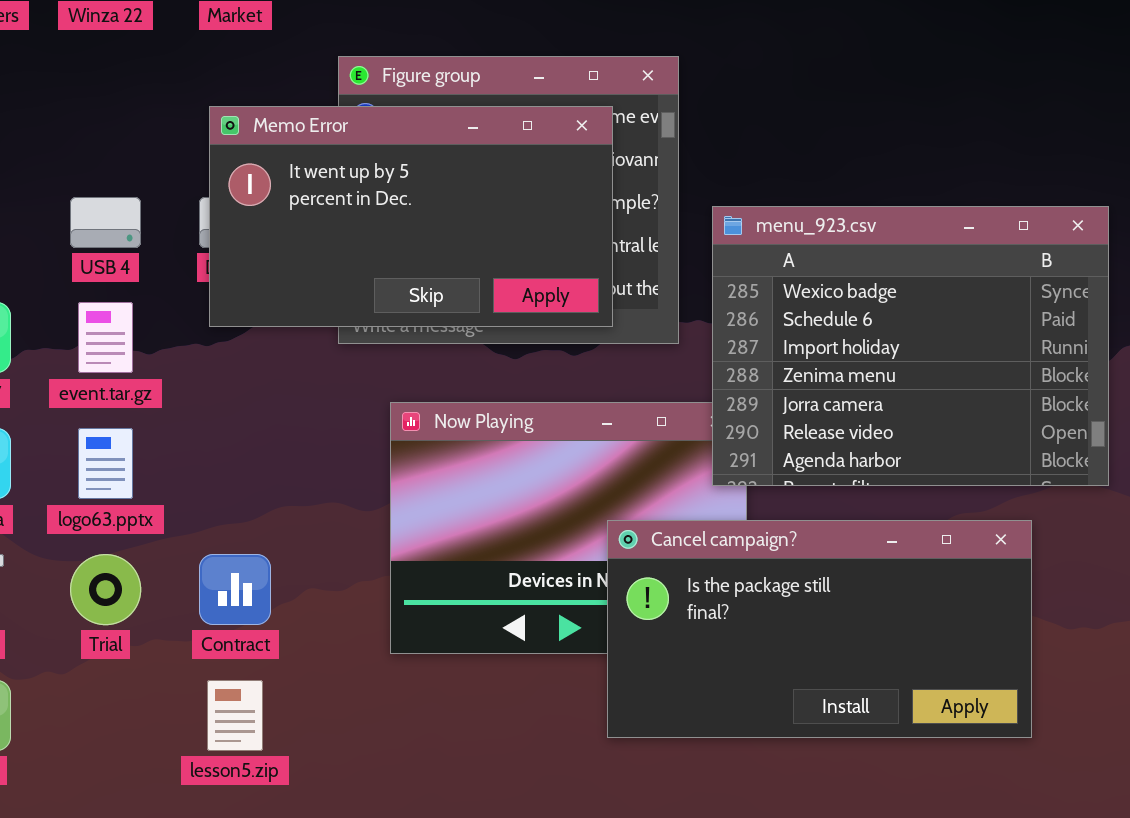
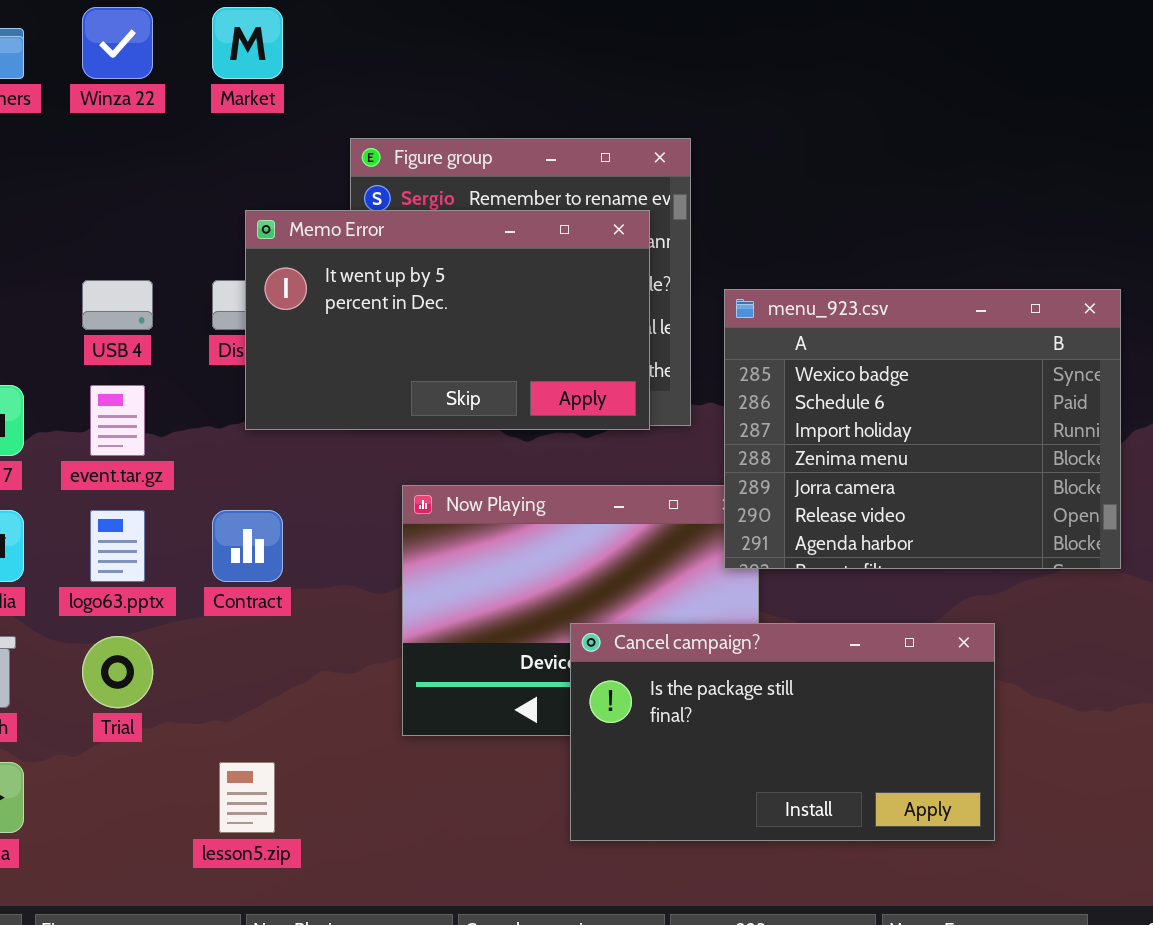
Memo Error: [209,106,613,327] -> [245,210,650,430], moved
Cancel campaign?: [607,520,1032,738] -> [570,623,995,841], moved
Contract: [199,554,271,625] -> [212,510,283,582], moved

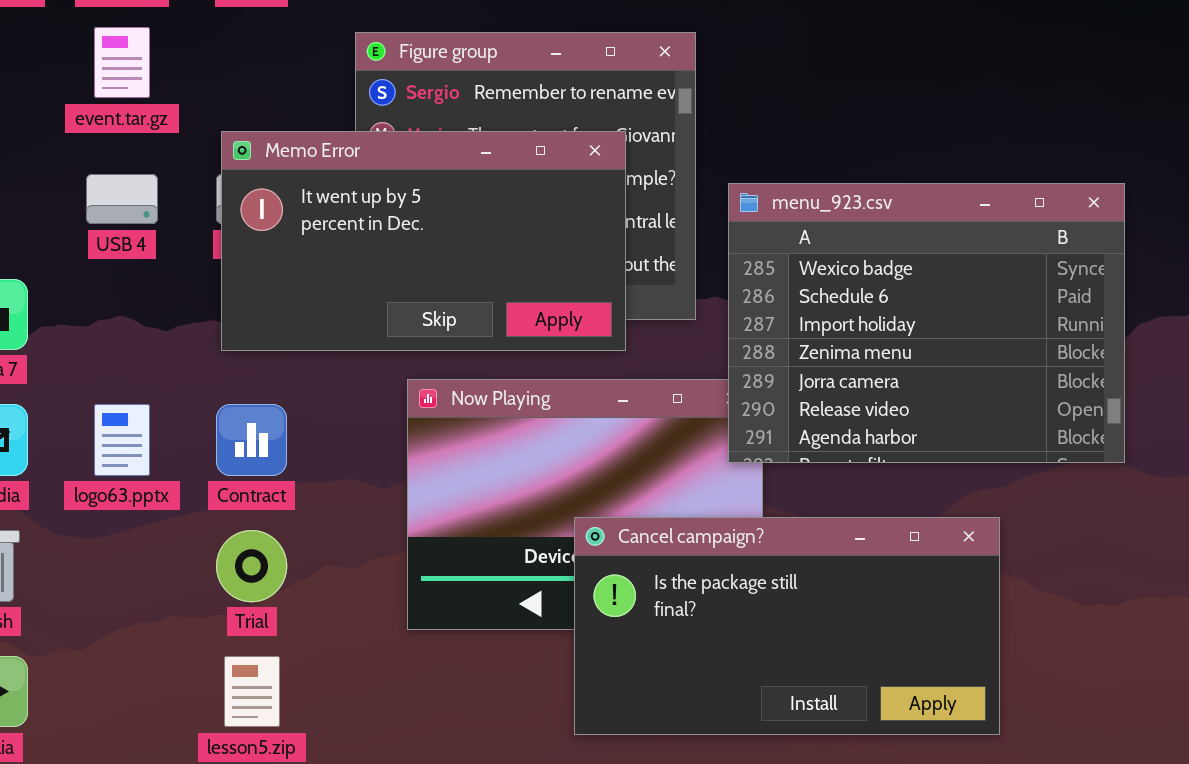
Memo Error: [245,210,650,430] -> [221,131,626,351], moved
event.tar.gz: [90,385,145,456] -> [94,27,150,98], moved
Trial: [82,636,153,708] -> [216,530,287,602], moved

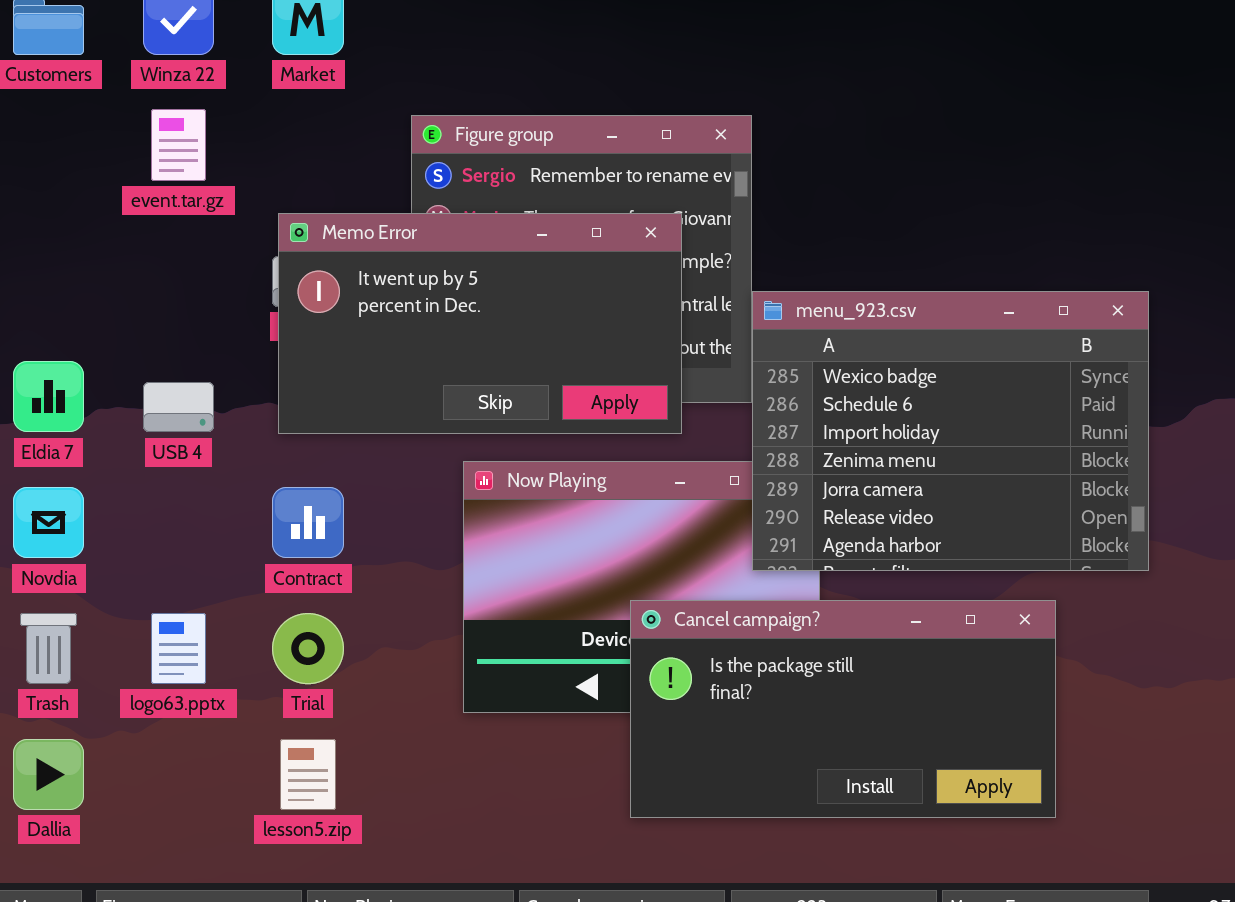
USB 4: [86,174,158,224] -> [143,382,214,432], moved
menu_923.csv: [728,183,1125,463] -> [752,291,1149,571], moved
logo63.pptx: [94,404,150,476] -> [151,613,206,684], moved

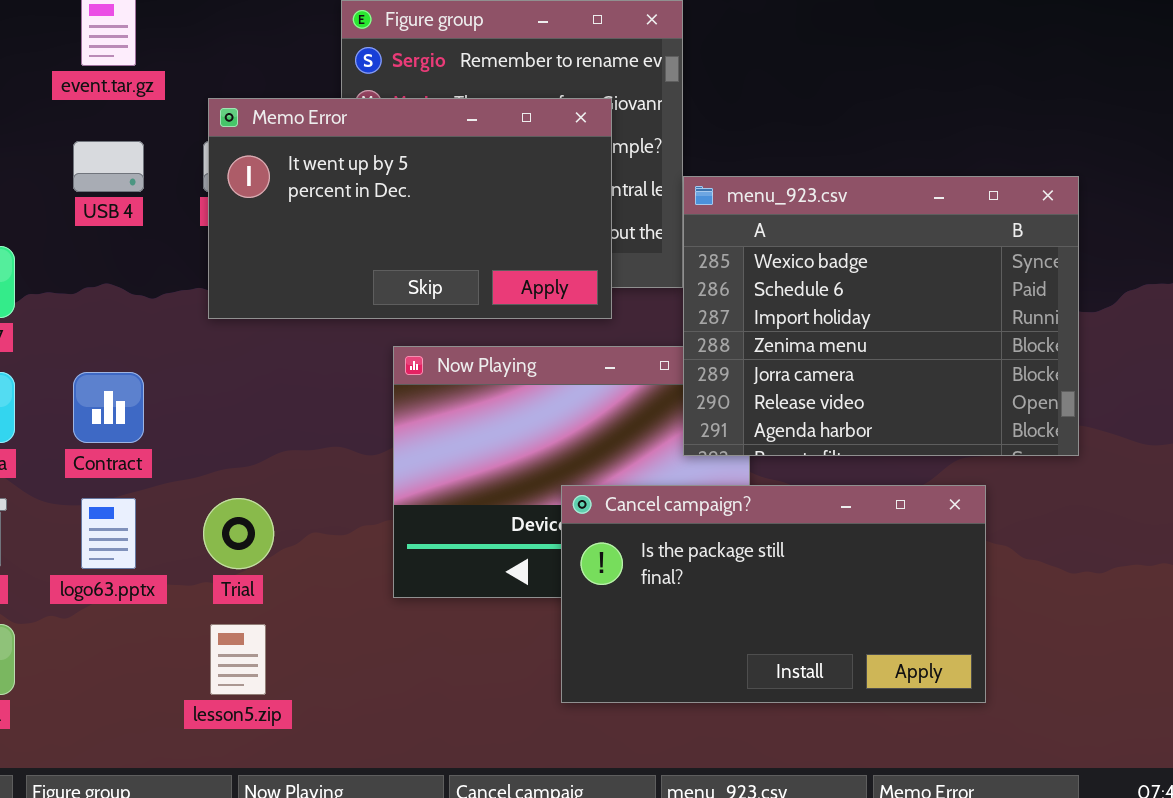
USB 4: [143,382,214,432] -> [73,141,144,192], moved
Contract: [272,487,344,558] -> [73,372,144,443], moved

